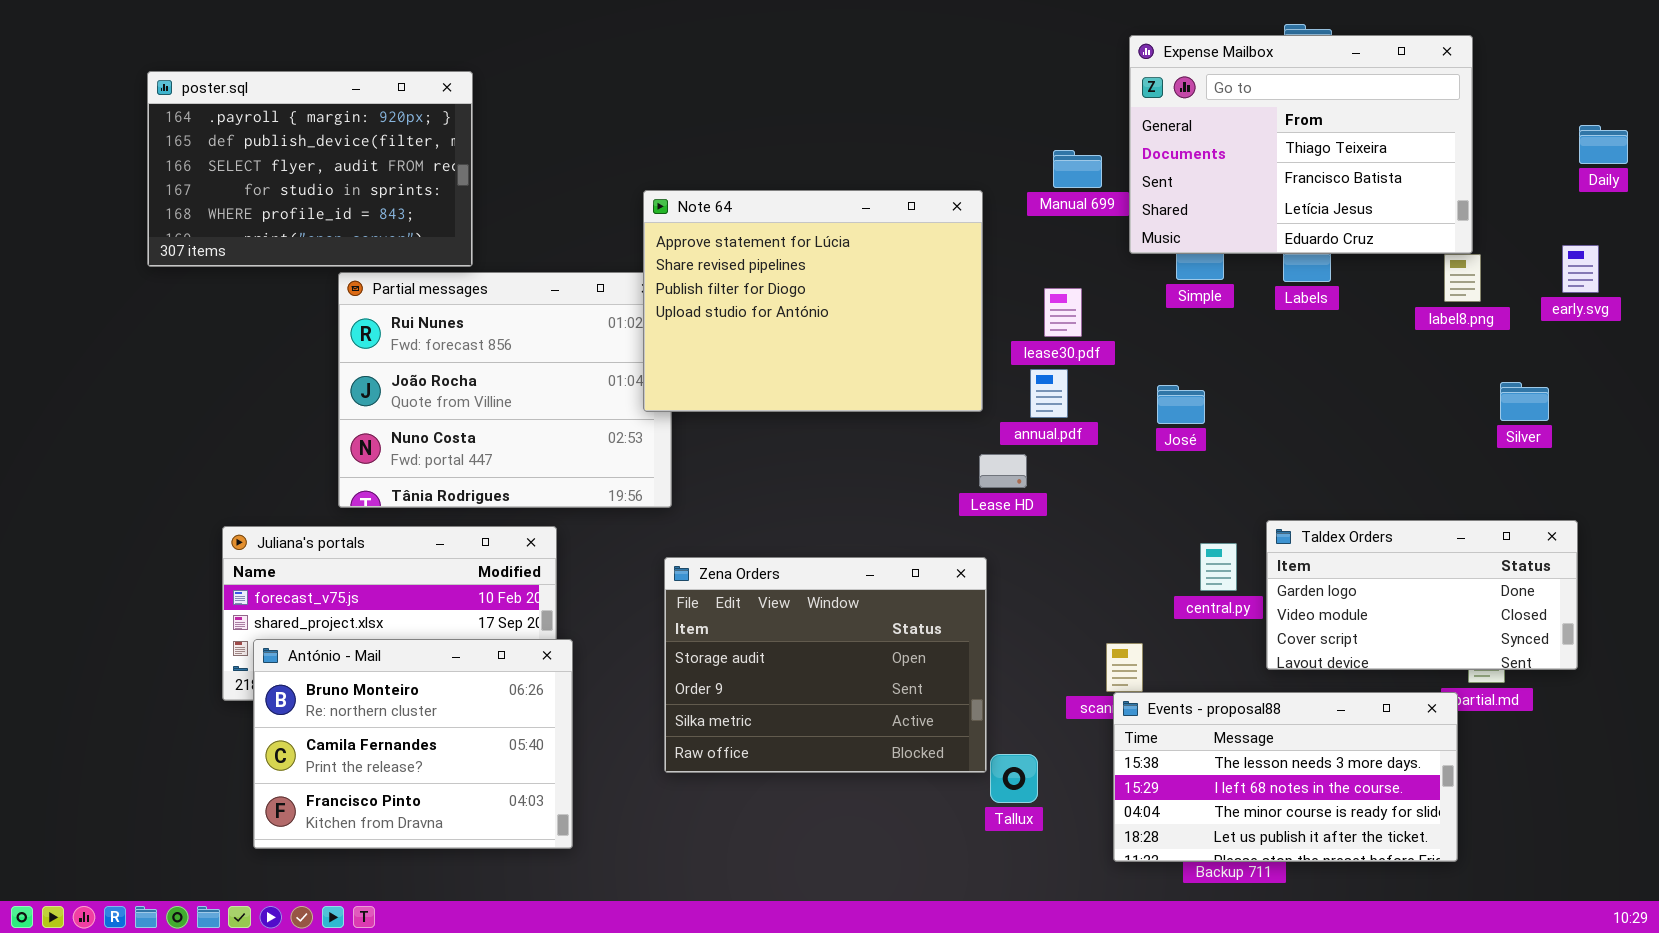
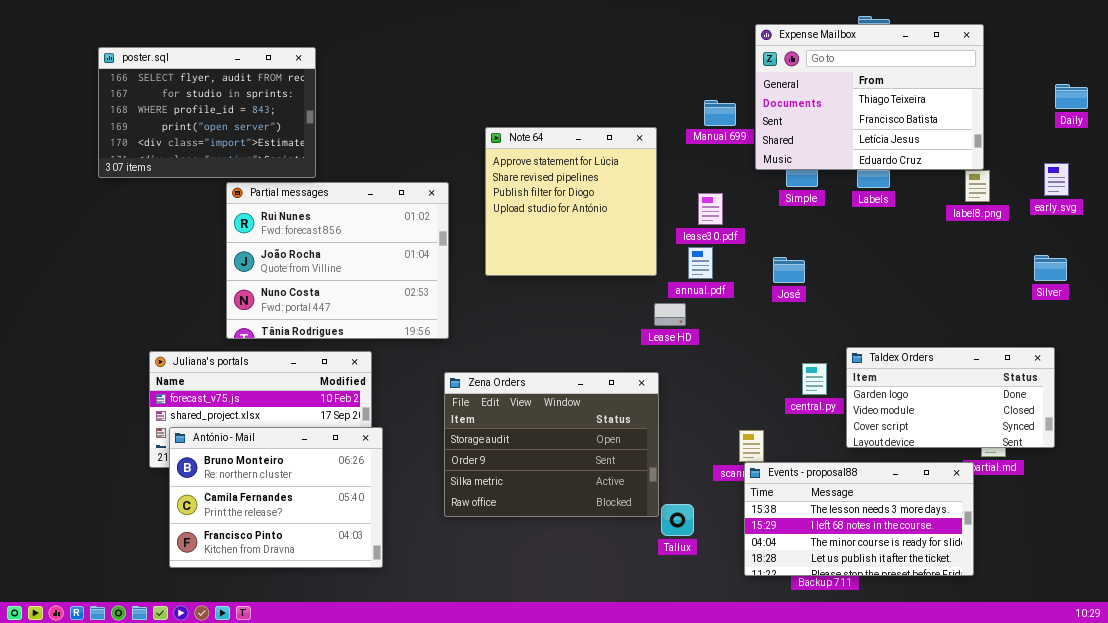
poster.sql: [147,71,473,267] -> [98,47,316,178], scrolled down 2 rows
Note 64: [643,190,983,412] -> [485,127,657,276], resized
Silver: [1500,382,1549,421] -> [1034,255,1067,281], moved

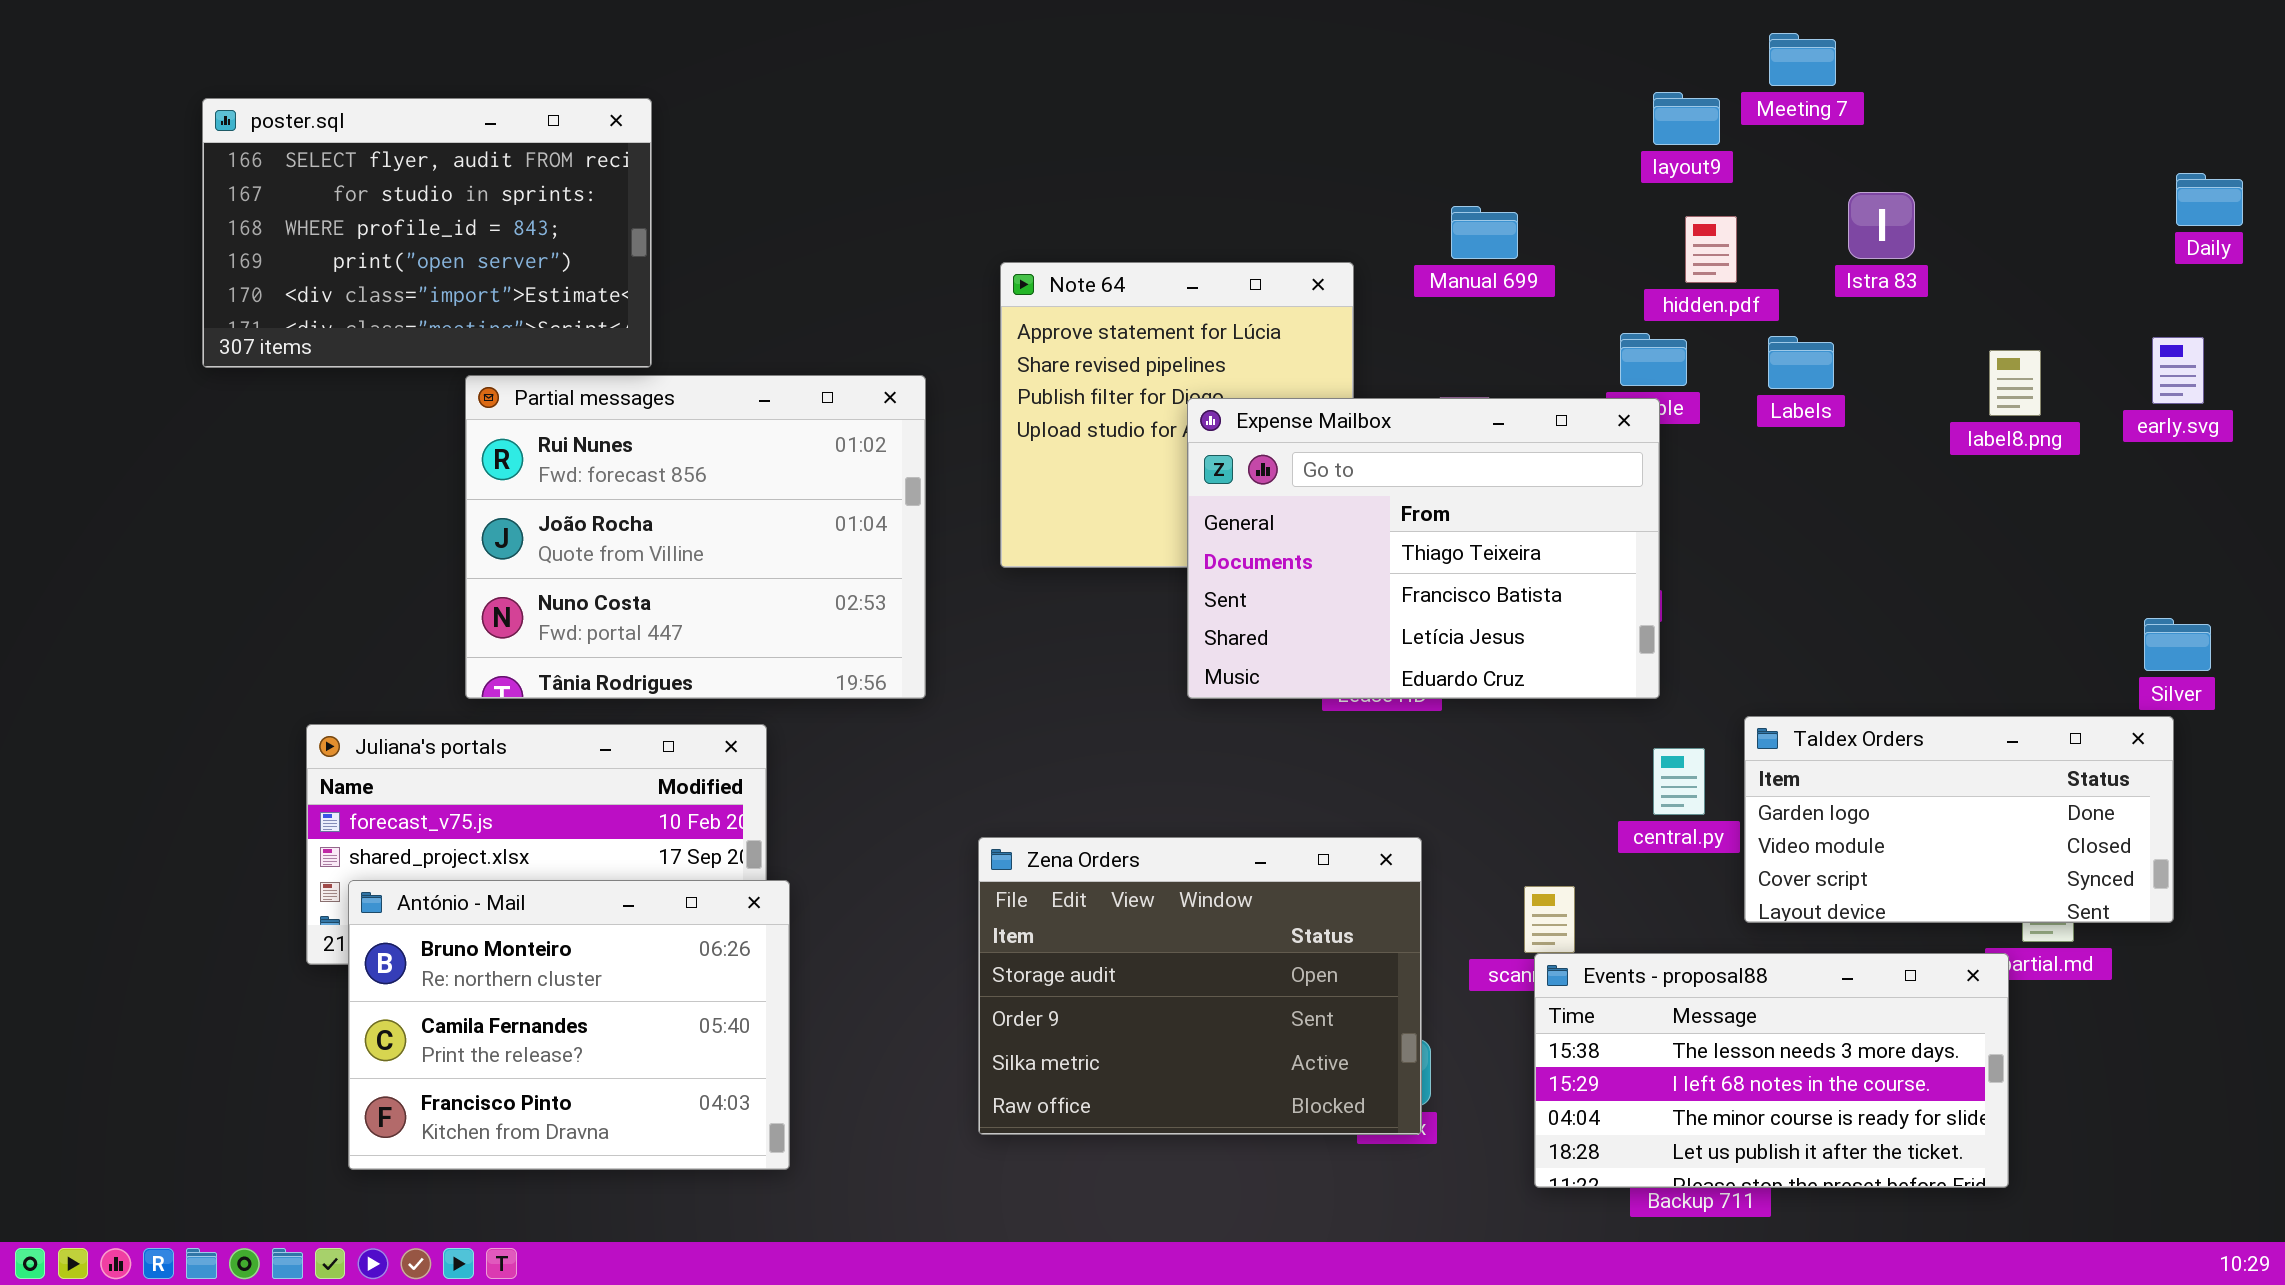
Expense Mailbox: [755,24,984,170] -> [1187,398,1660,699], moved
Silver: [1034,255,1067,281] -> [2144,618,2211,671], moved
Zena Orders: [444,372,659,517] -> [978,837,1422,1135], moved

